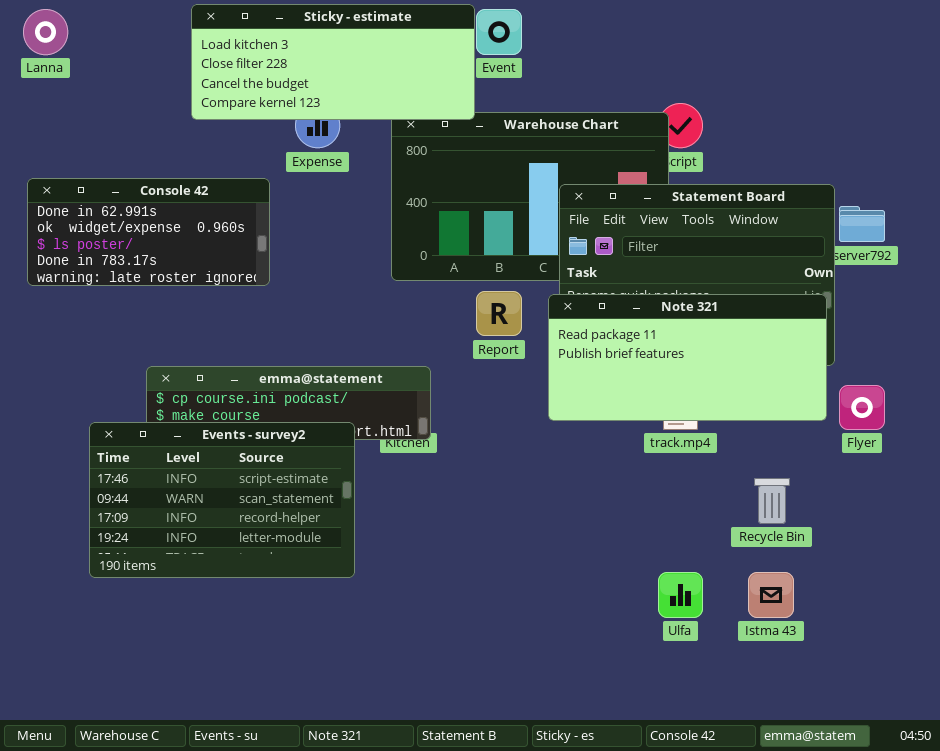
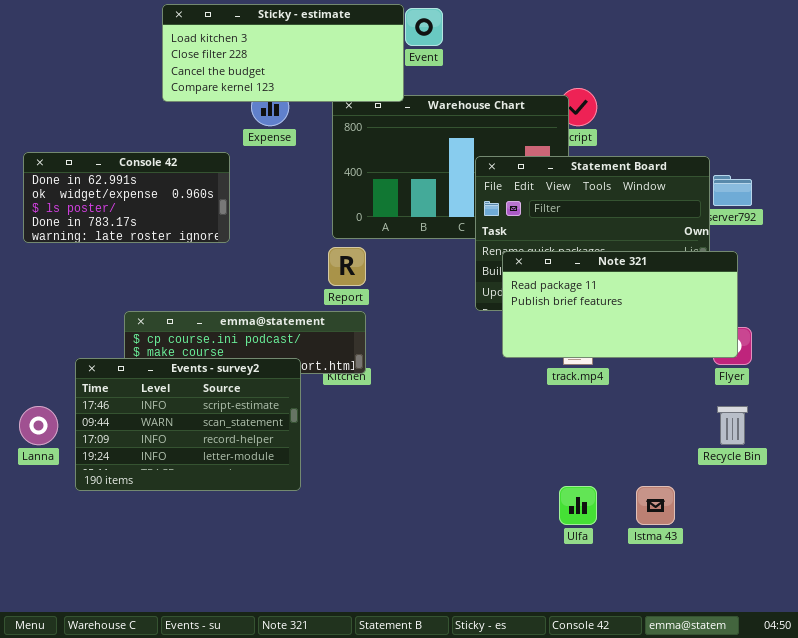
Lanna: [23,9,68,55] -> [19,406,58,445], moved
Report: [476,291,522,336] -> [328,247,366,286], moved
Note 321: [548,294,827,421] -> [502,251,738,358], moved
Recycle Bin: [754,478,790,524] -> [717,406,748,445], moved

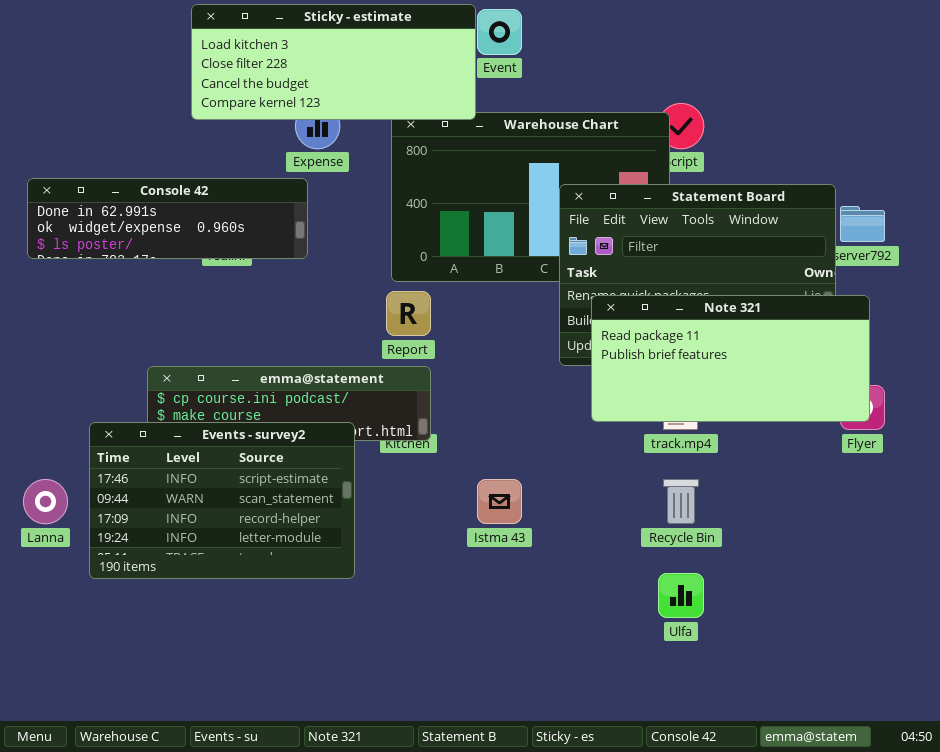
Console 42: [23,152,230,243] -> [27,178,308,259], resized
Recycle Bin: [717,406,748,445] -> [663,479,699,524], moved
Istma 43: [636,486,675,525] -> [477,479,522,524], moved

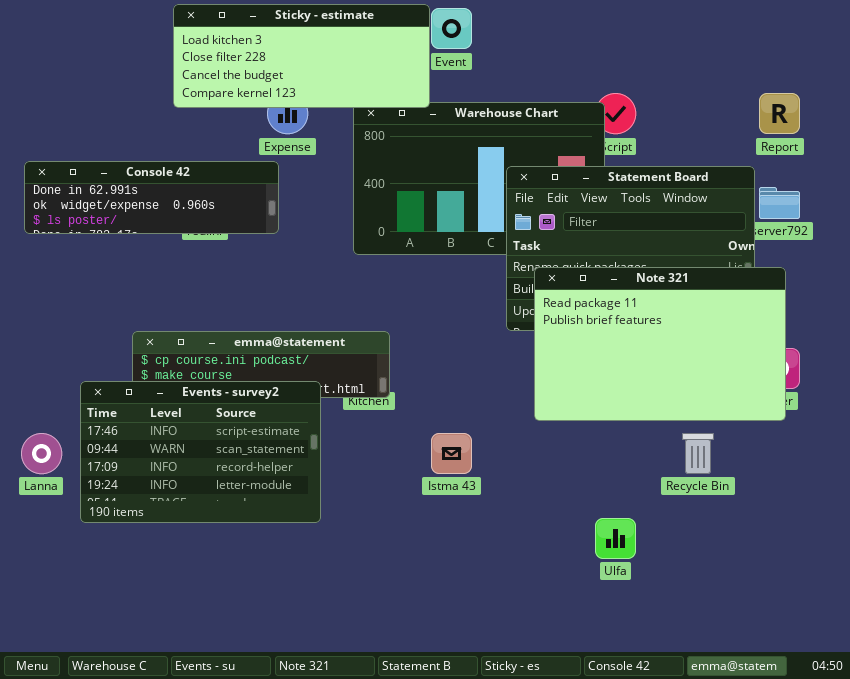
Report: [386,291,431,336] -> [759,93,800,134], moved
Note 321: [591,295,870,422] -> [534,267,786,421], resized
Recycle Bin: [663,479,699,524] -> [682,433,714,474], moved

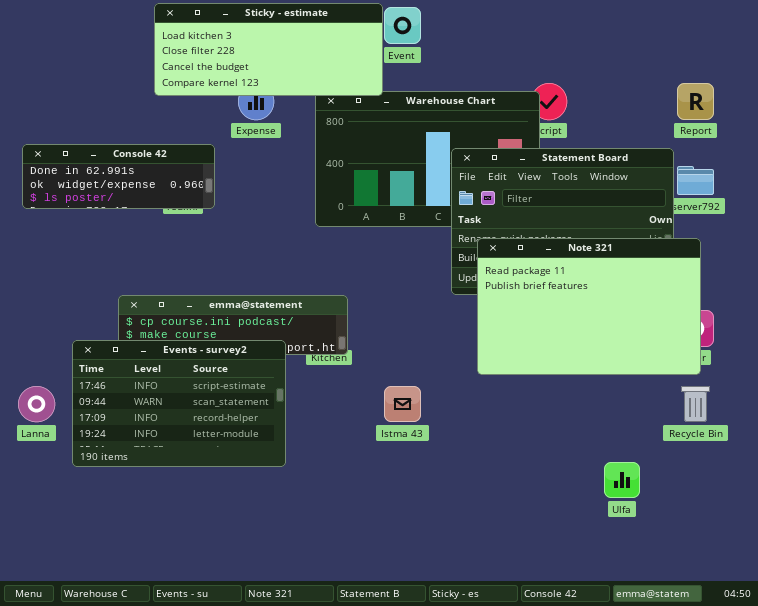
Console 42: [24,161,279,234] -> [22,144,215,209], resized
Recycle Bin: [682,433,714,474] -> [681,386,710,422], moved
Ulfa: [595,518,636,559] -> [604,462,640,498], moved

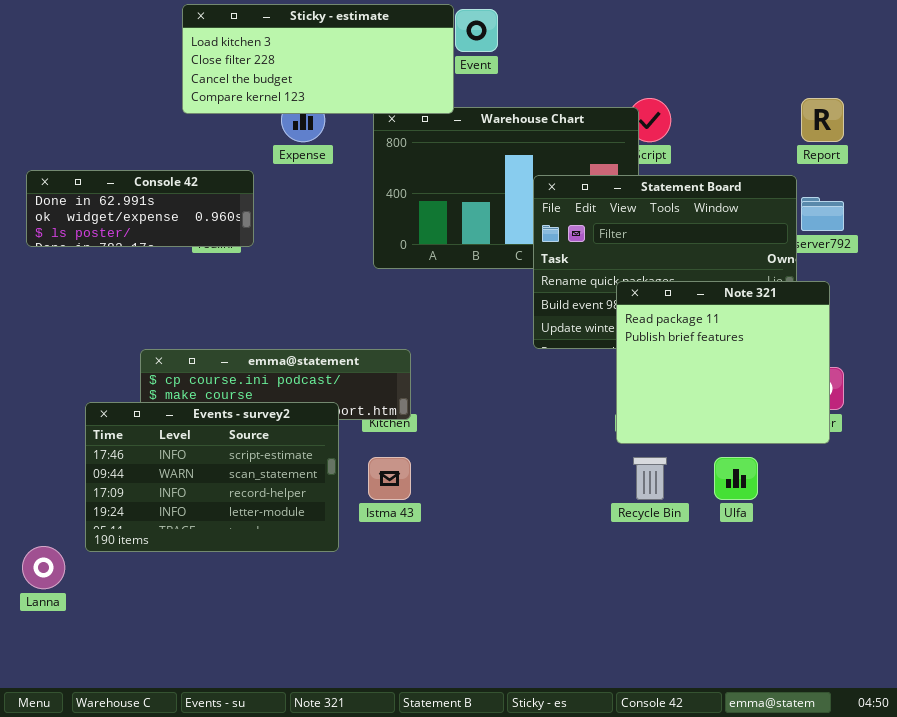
Note 321: [477,238,701,375] -> [616,281,830,444], resized
Lanna: [18,386,55,422] -> [22,546,65,589], moved
Istma 43: [384,386,421,422] -> [368,457,411,500], moved
Recycle Bin: [681,386,710,422] -> [633,457,667,500], moved
Ulfa: [604,462,640,498] -> [714,457,758,500], moved

